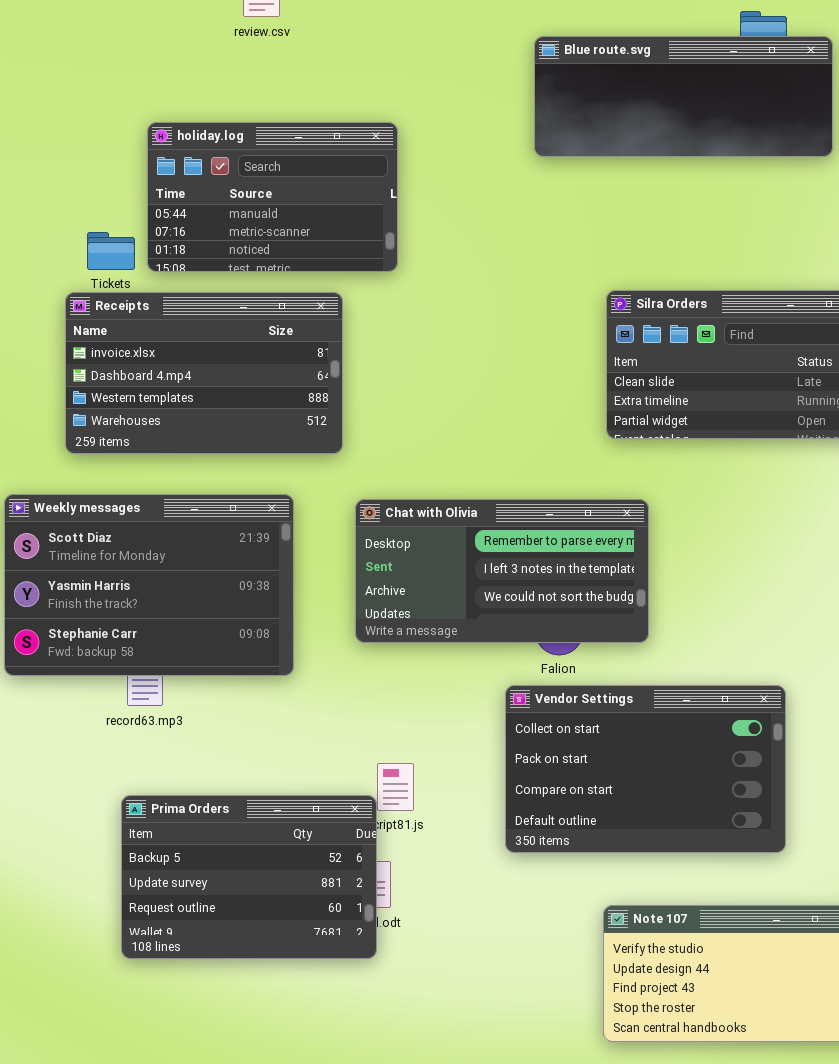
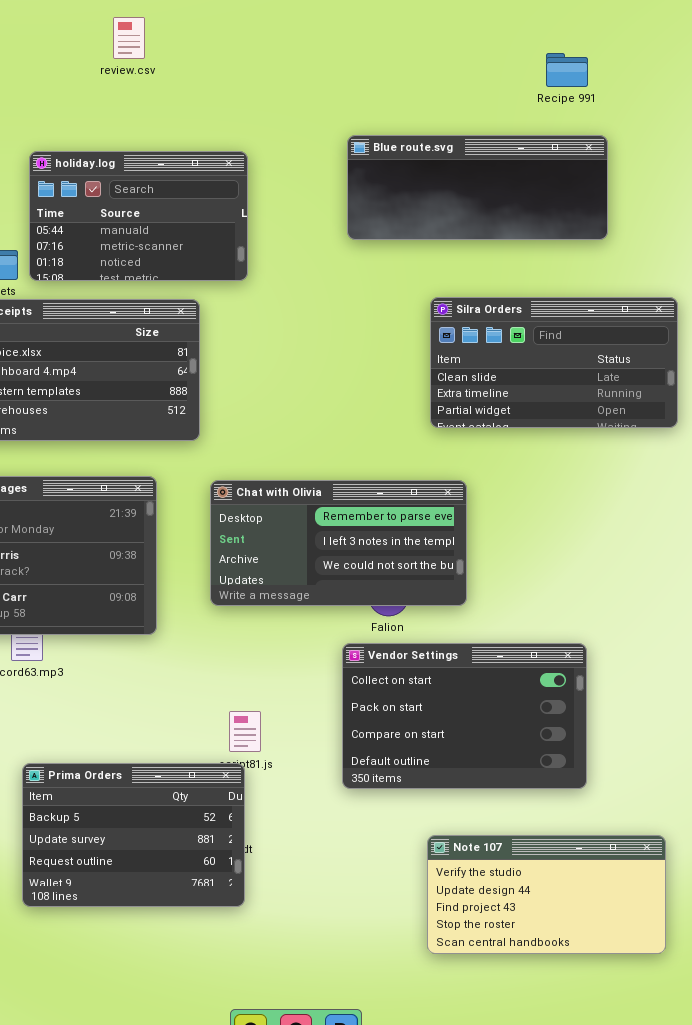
Blue route.svg: [534,36,833,157] -> [347,135,608,240], moved
Prima Orders: [121,795,377,959] -> [22,763,245,907], moved

